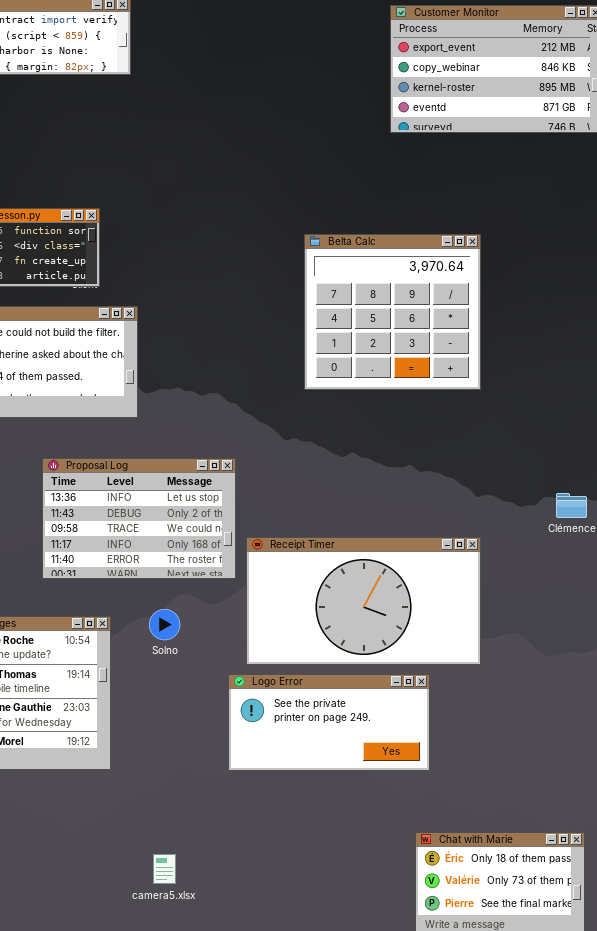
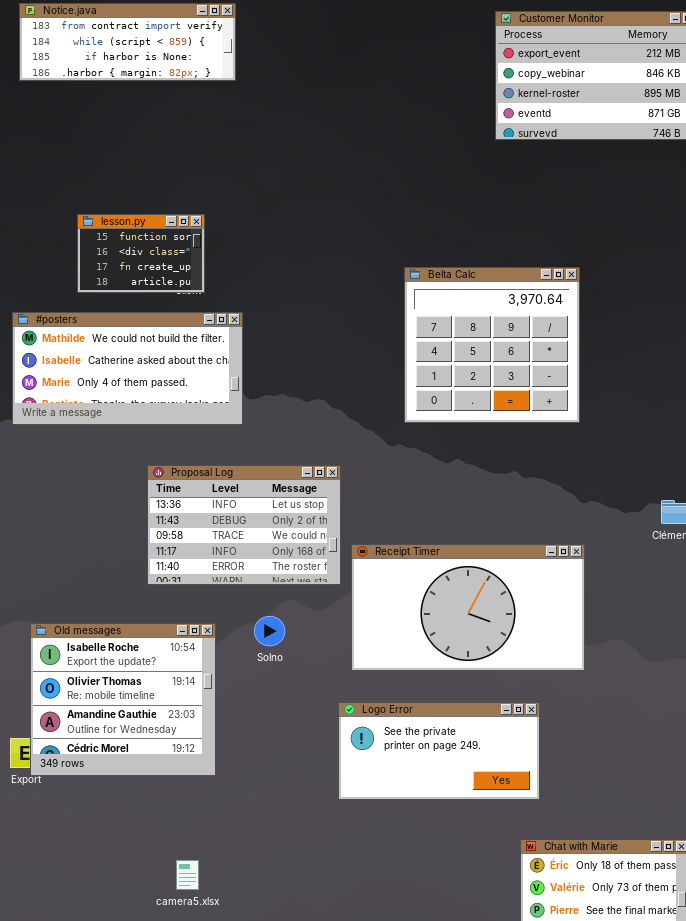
Belta Calc: [304,234,481,390] -> [404,267,580,423], moved
Logo Error: [228,674,430,771] -> [338,702,540,800], moved
camera5.xlsx: [153,854,176,884] -> [176,860,199,890], moved

